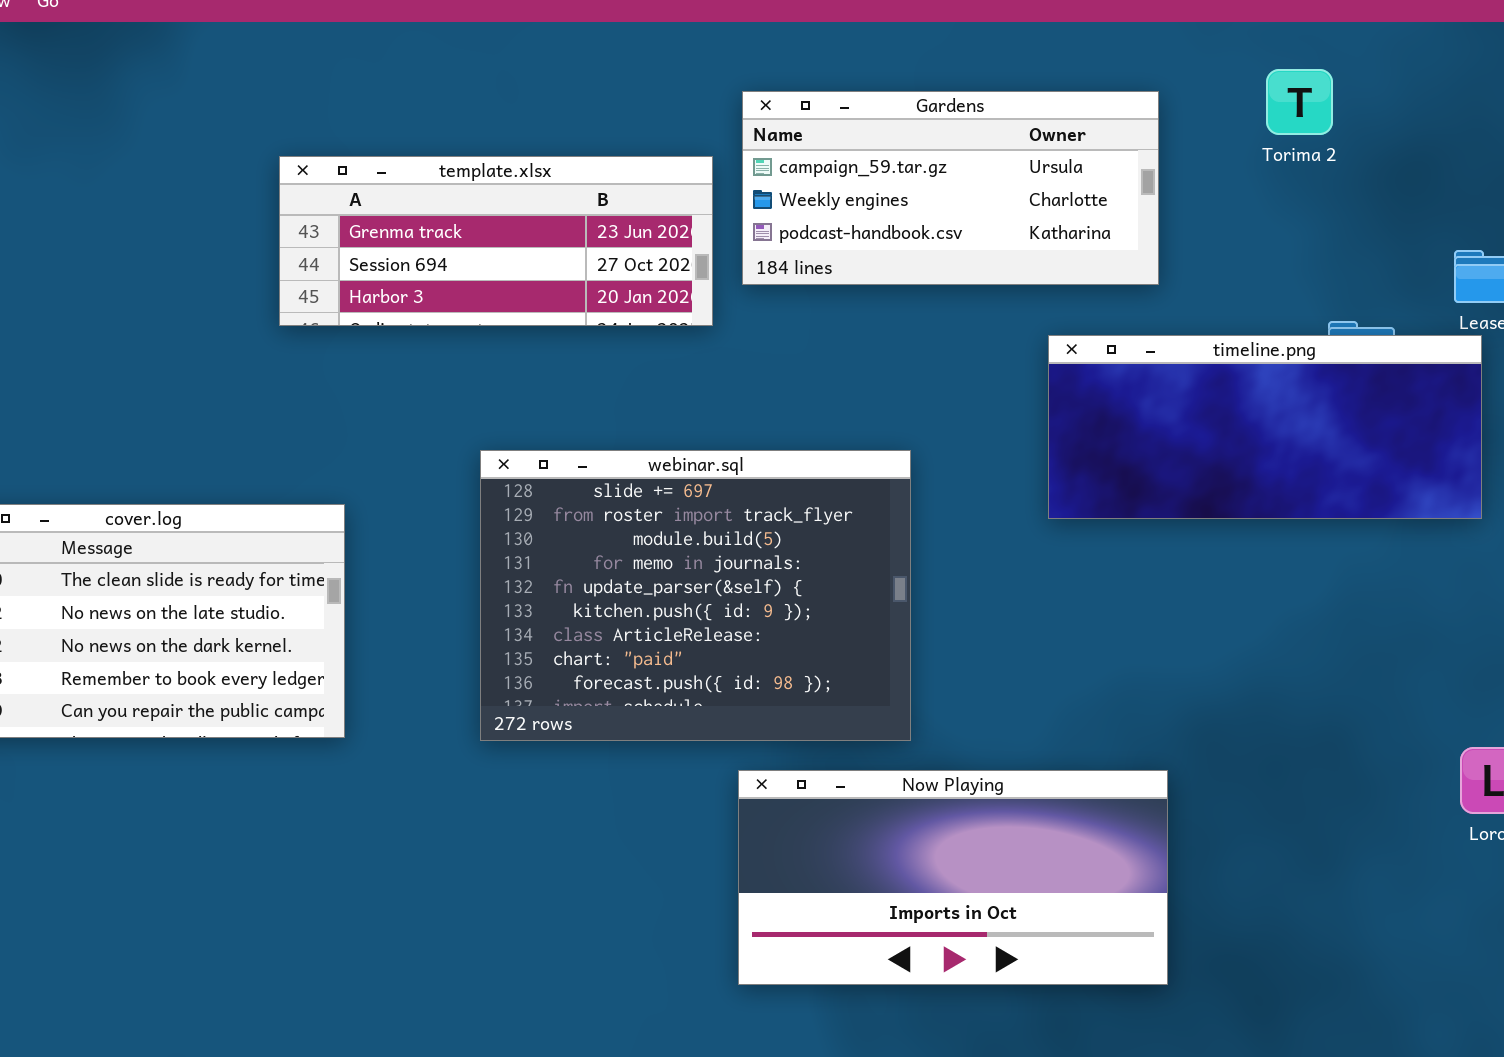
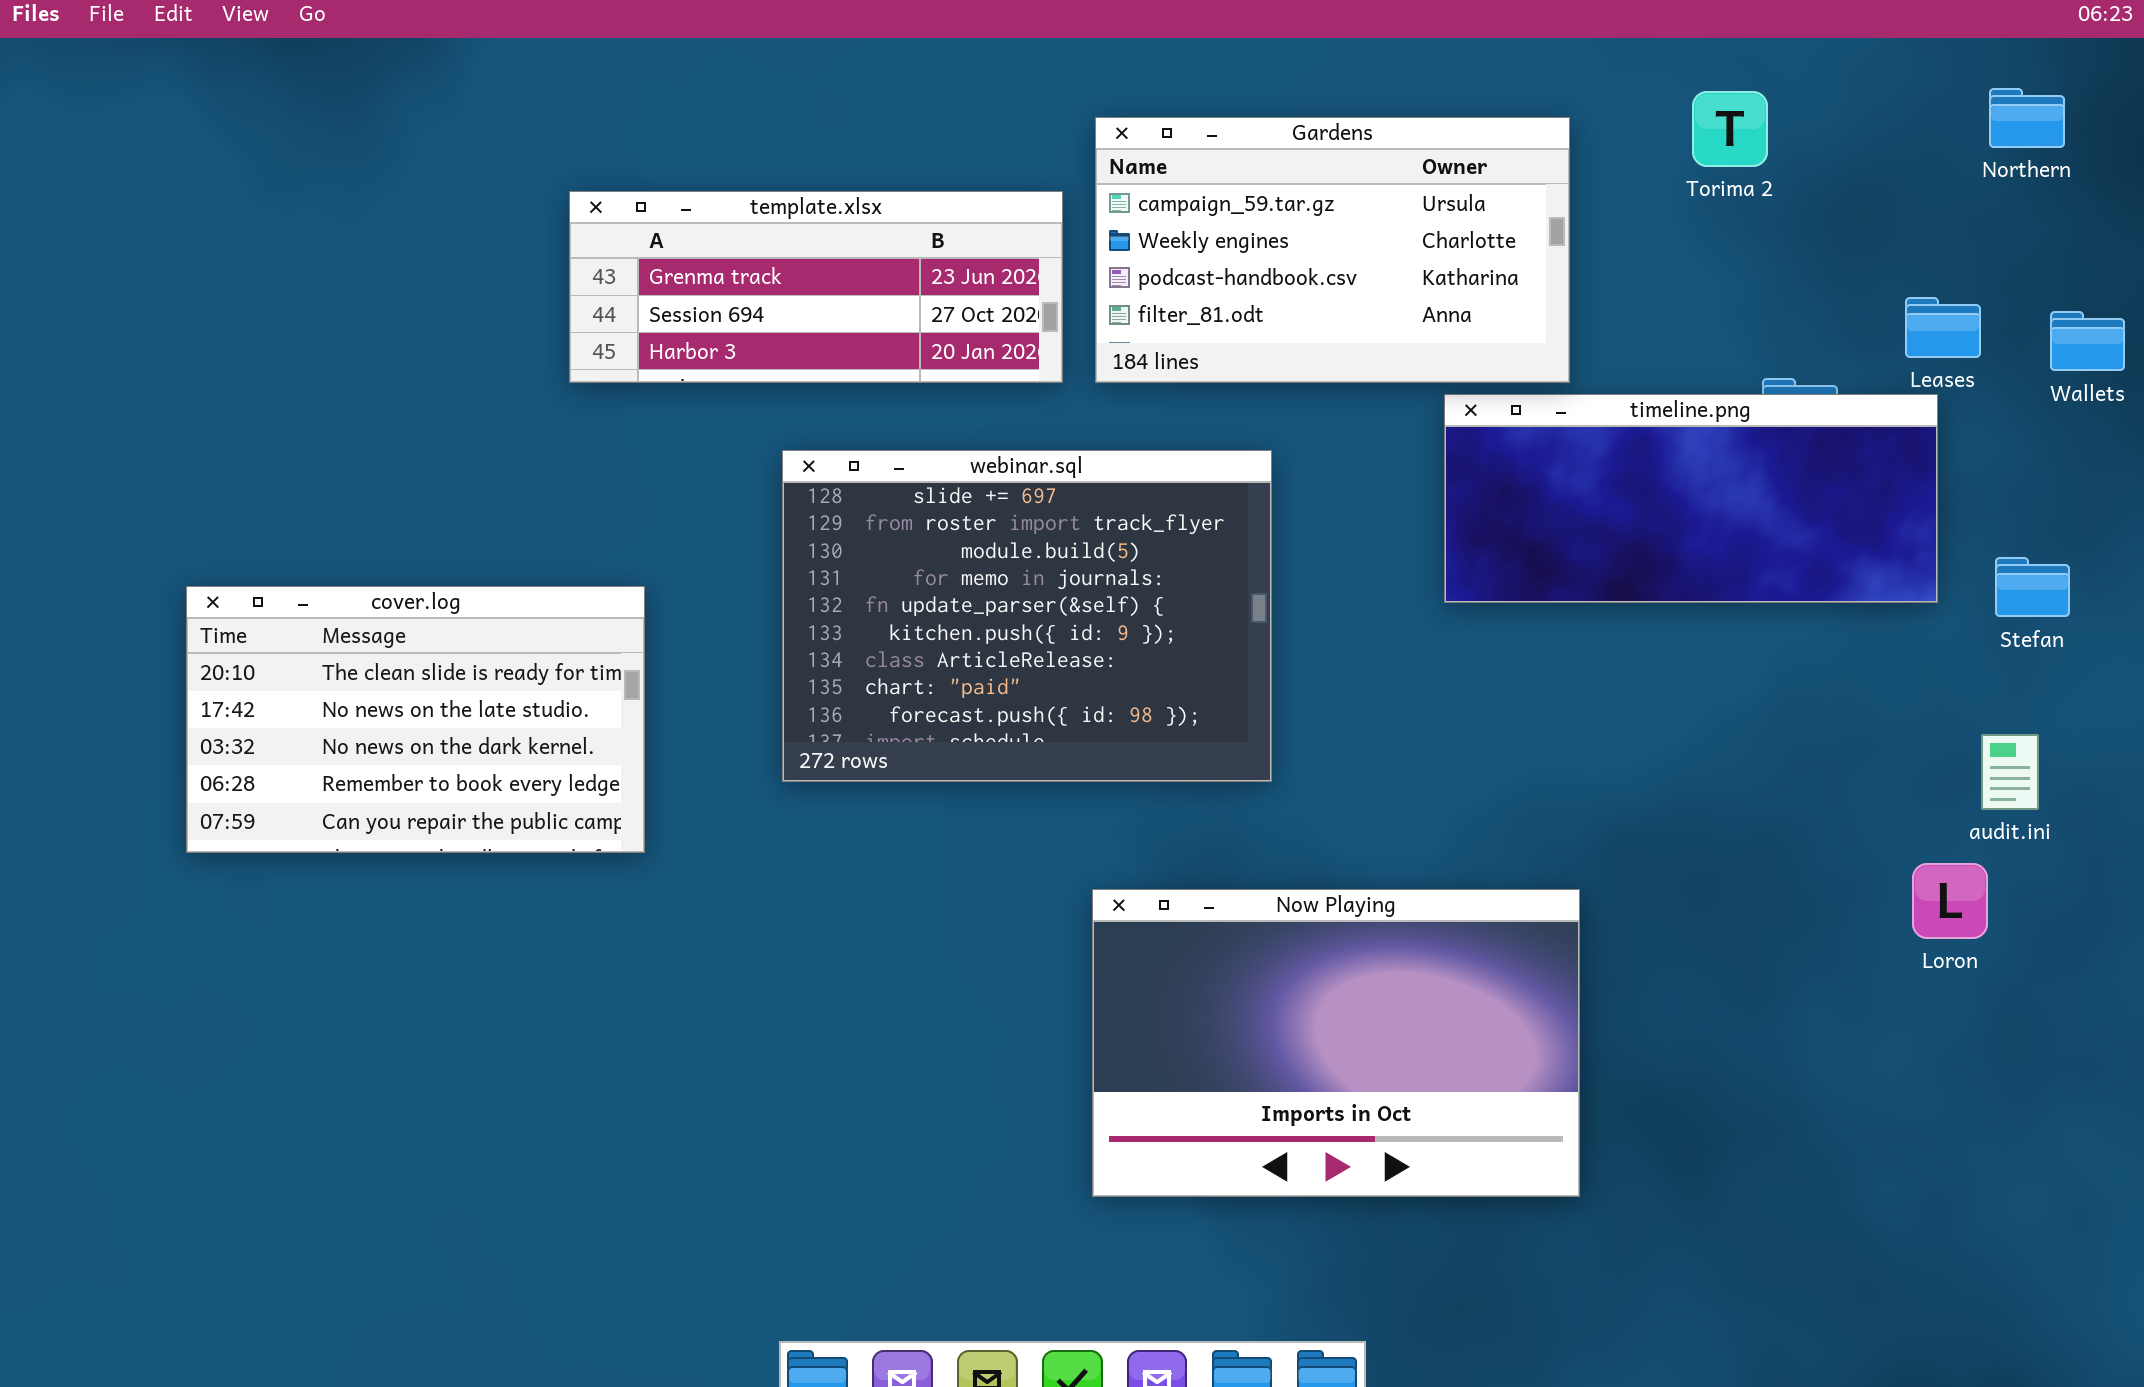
Gardens: [742,91,1159,285] -> [1095,117,1570,383], resized
webinar.sql: [480,450,911,741] -> [782,450,1272,782], moved
Now Playing: [738,770,1168,985] -> [1092,889,1580,1197], resized

